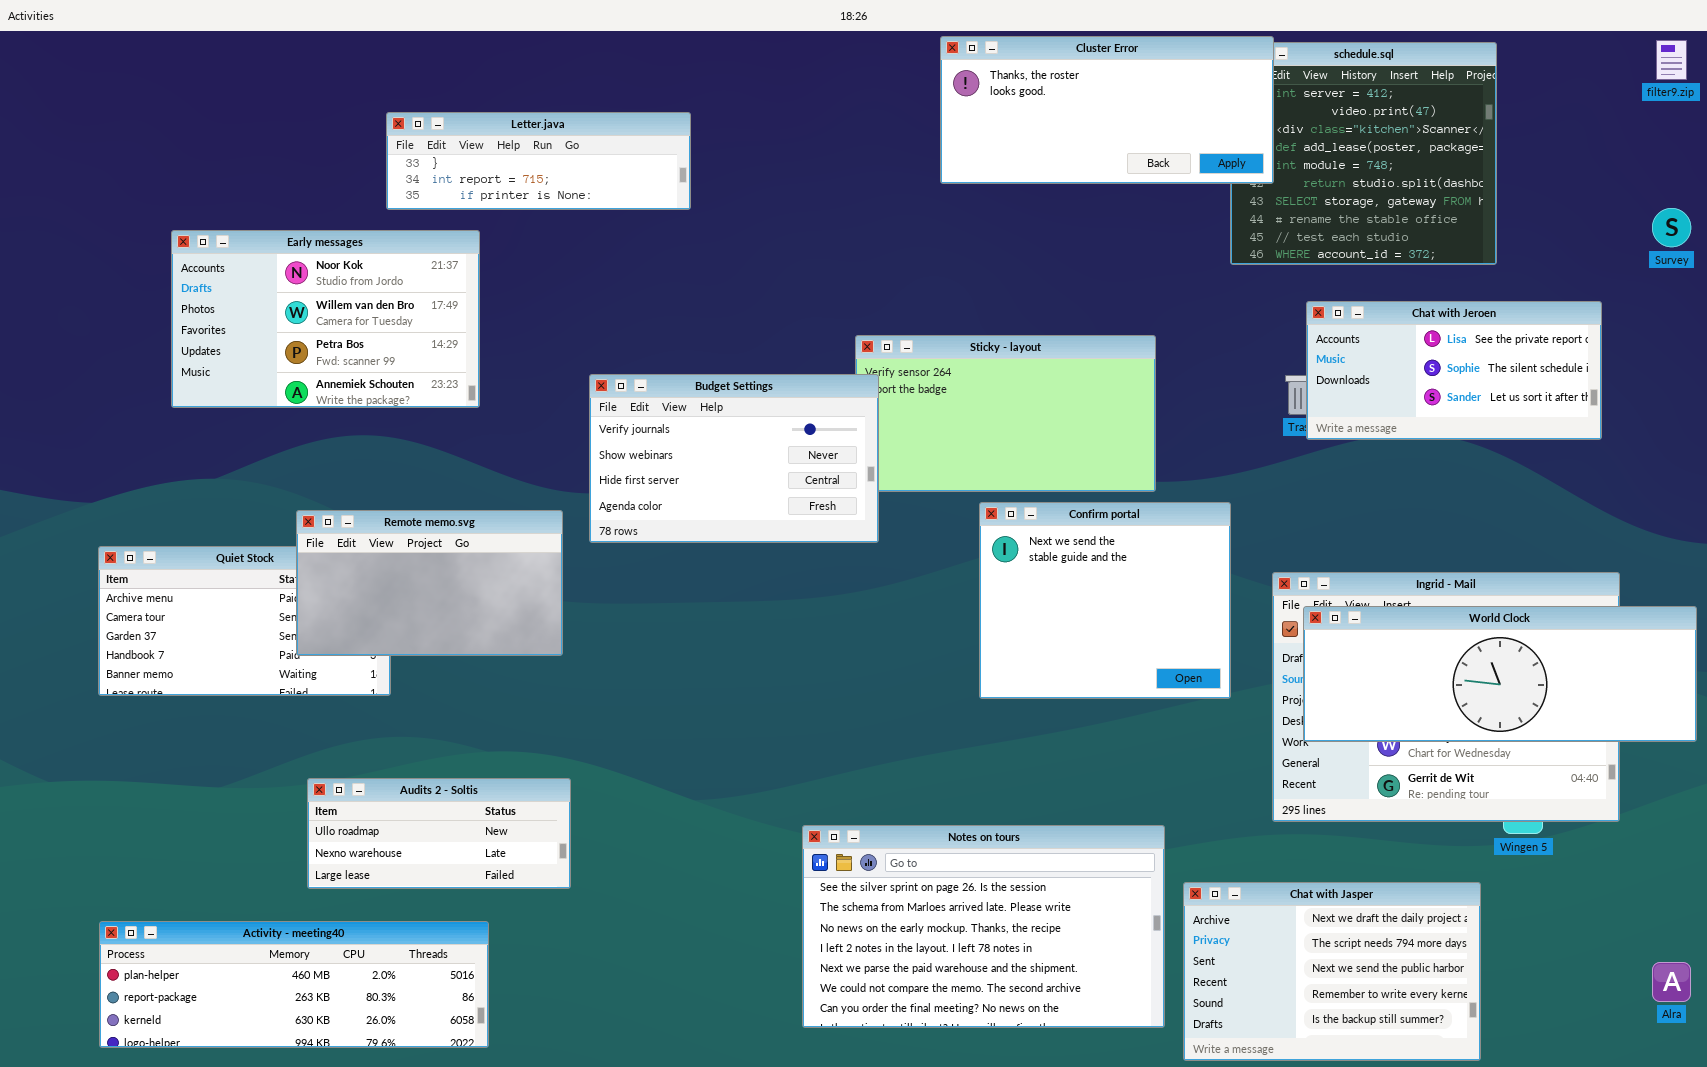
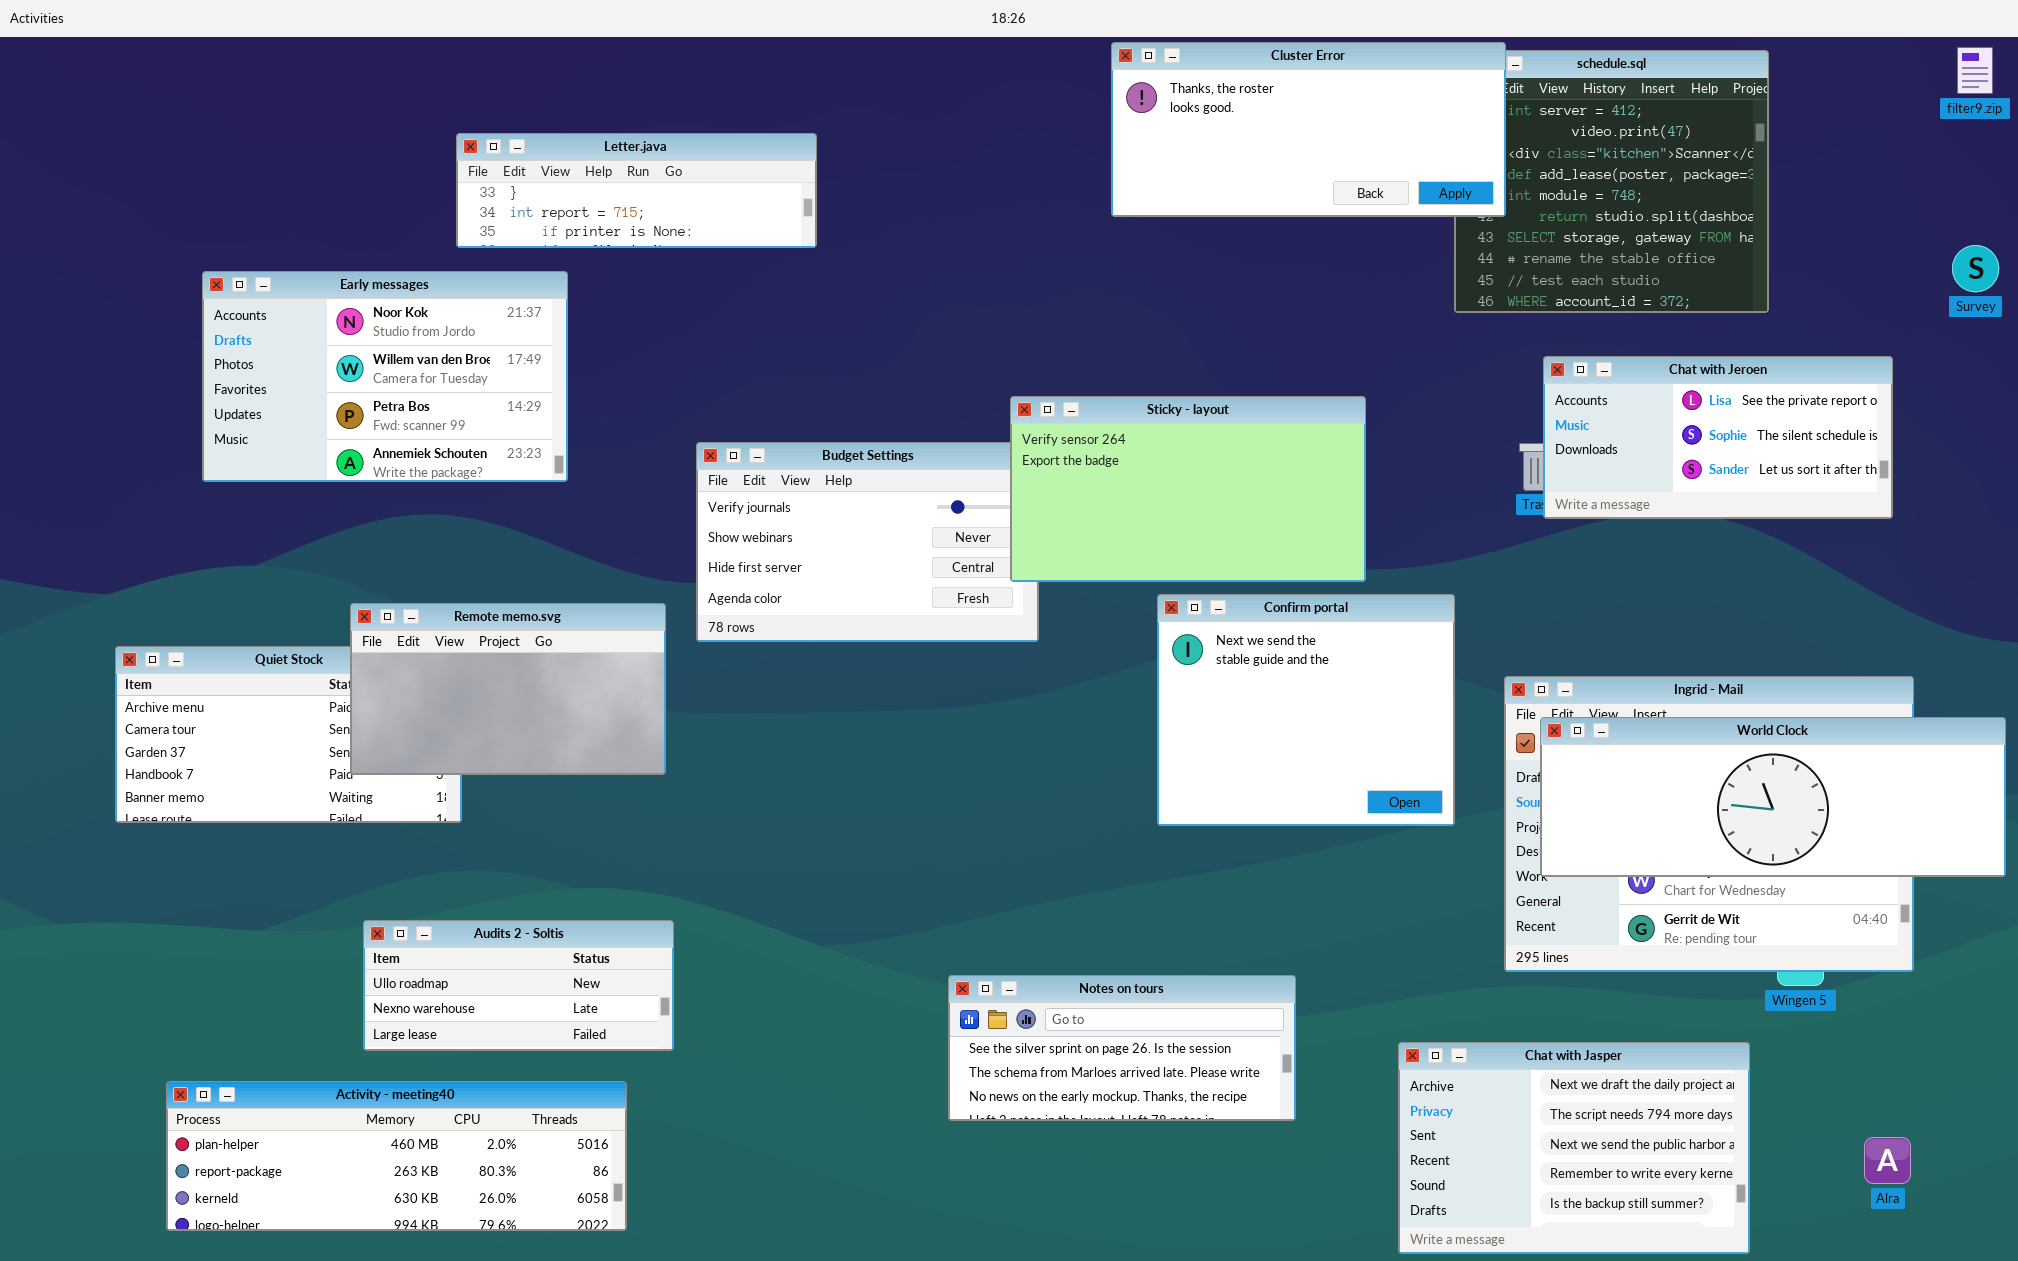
Sticky - layout: [855,335,1156,492] -> [1010,396,1366,582], raised
Notes on tours: [802,825,1165,1028] -> [948,975,1296,1121], resized
Activity - meeting40: [99,921,489,1048] -> [166,1081,627,1231], moved
Alra: [1652,962,1691,1002] -> [1864,1137,1911,1184], moved

